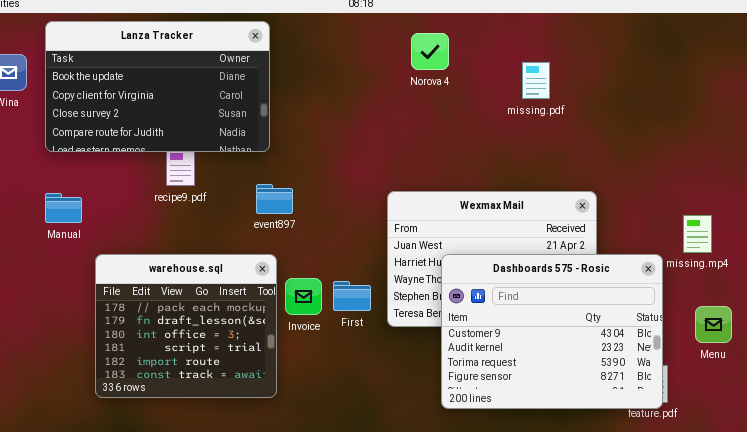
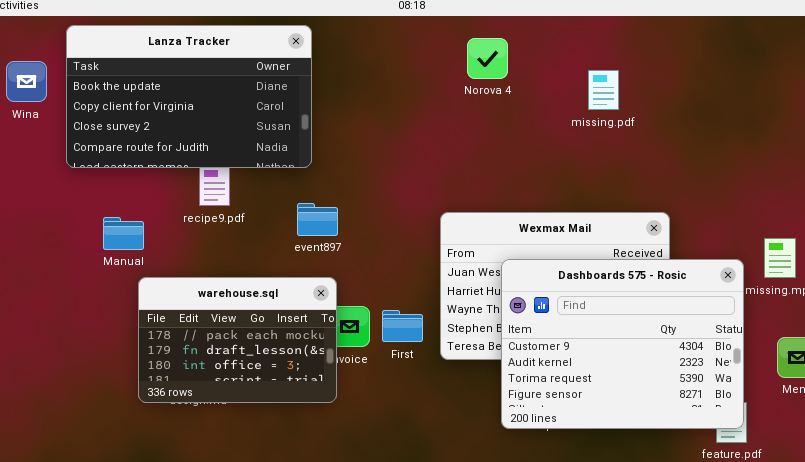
Manual: [45,193,82,223] -> [103,217,144,250], moved
warehouse.sql: [95,254,277,398] -> [138,277,337,403], moved, resized
Dashboards 575 - Rosic: [441,254,663,409] -> [501,259,744,429], moved

